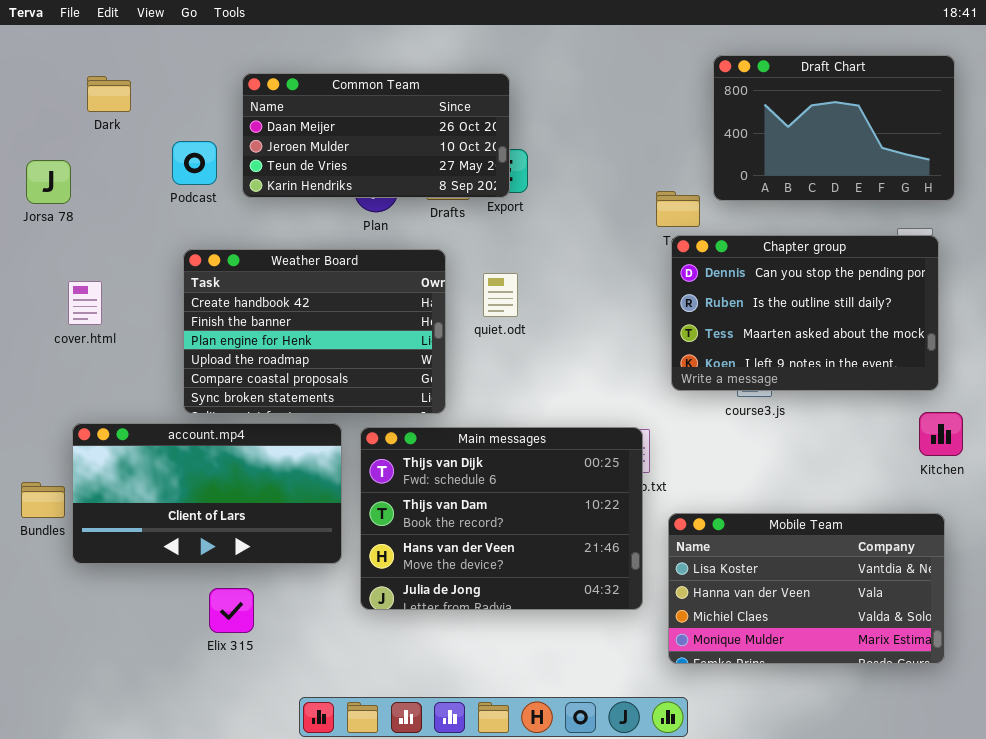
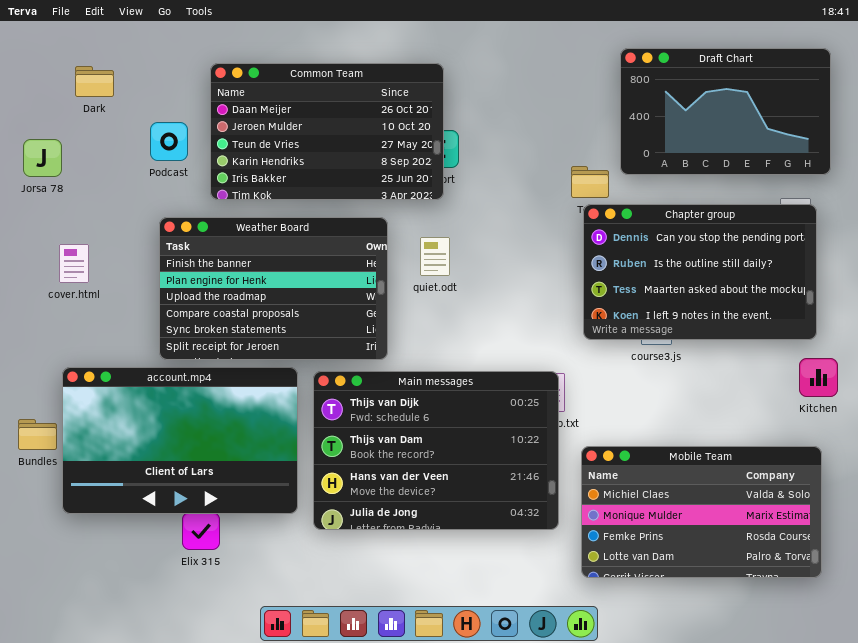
Common Team: [242,73,510,198] -> [210,63,444,200], resized
Weather Board: [183,249,446,414] -> [159,217,388,360], scrolled down 1 row
account.mp4: [72,423,342,564] -> [62,367,298,514], resized
Mobile Team: [668,513,945,664] -> [581,446,822,578], scrolled down 2 rows

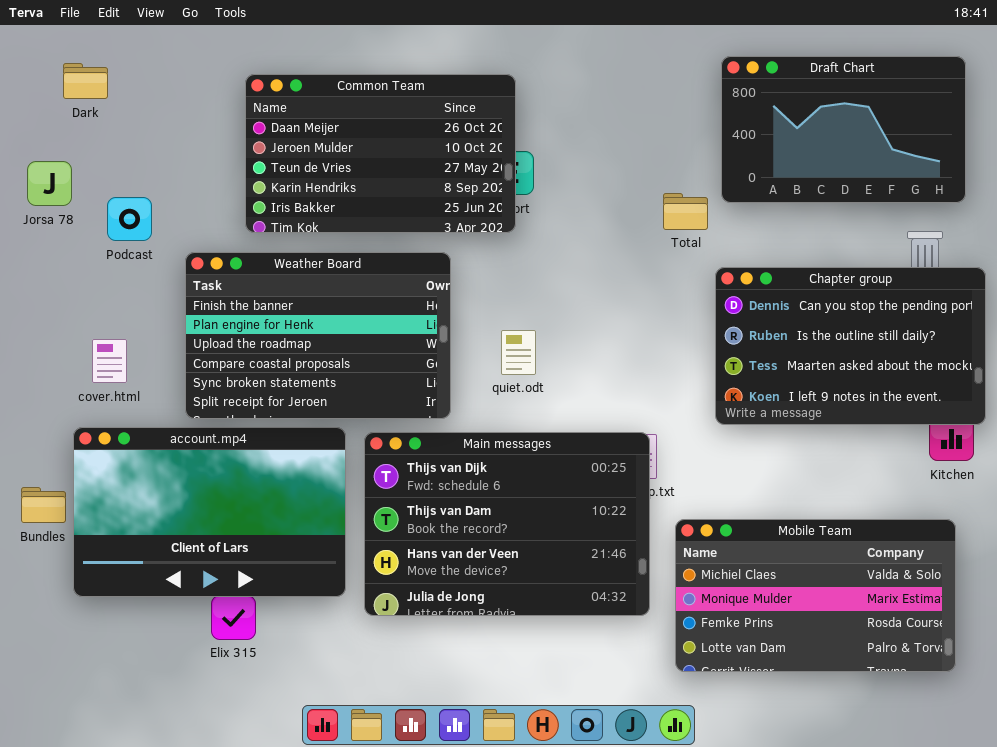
Dark: [75,66,114,97] -> [63,63,108,99], moved
Podcast: [150,122,188,161] -> [107,197,152,241], moved
Chapter group: [583,204,817,340] -> [715,267,986,425], moved
quiet.odt: [420,237,450,276] -> [501,330,536,375], moved
cover.html: [59,244,89,283] -> [92,339,127,383], moved

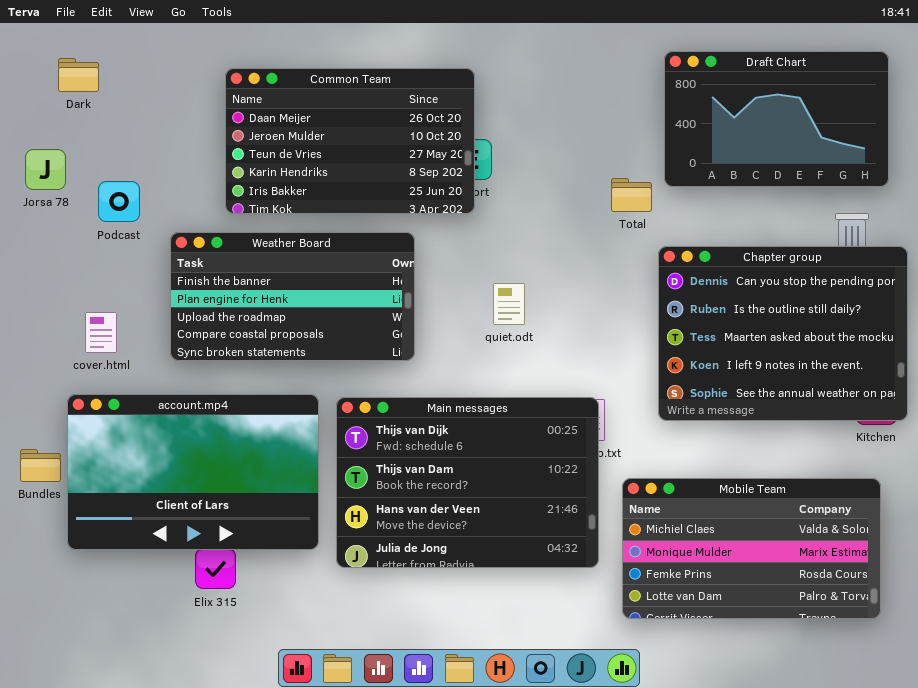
Weather Board: [185,252,451,419] -> [170,232,415,361], resized
Chapter group: [715,267,986,425] -> [658,246,908,421], resized
quiet.odt: [501,330,536,375] -> [493,283,525,325], moved

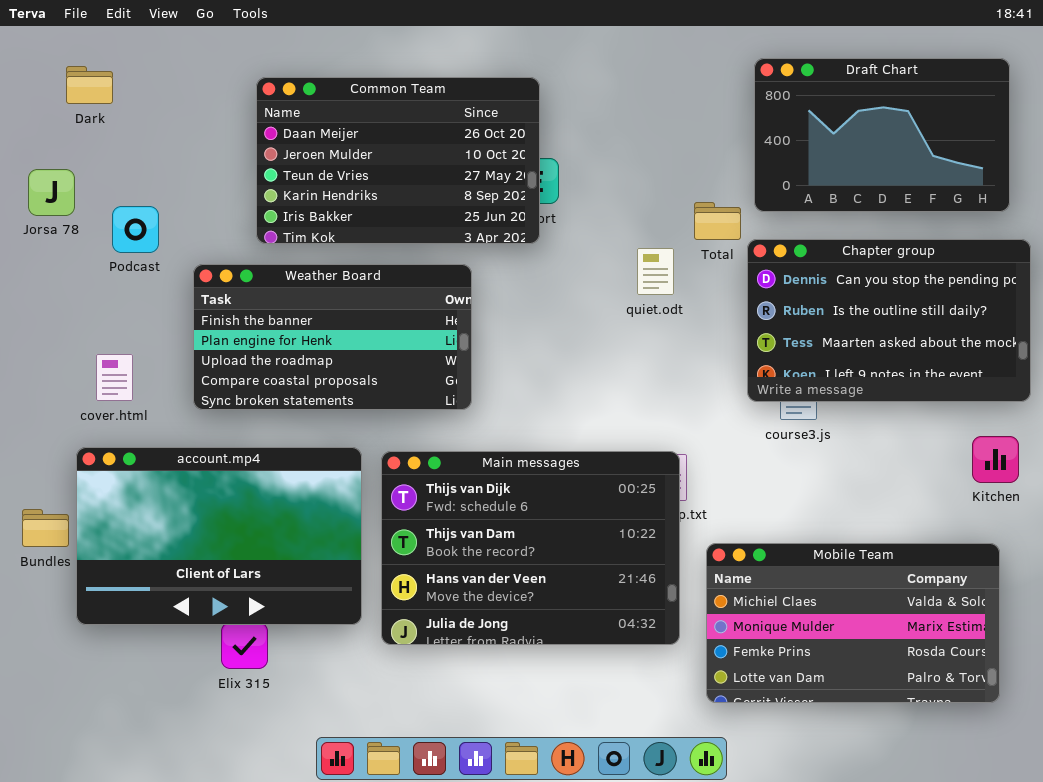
Chapter group: [658,246,908,421] -> [747,239,1031,402], moved, resized
quiet.odt: [493,283,525,325] -> [637,248,674,295], moved

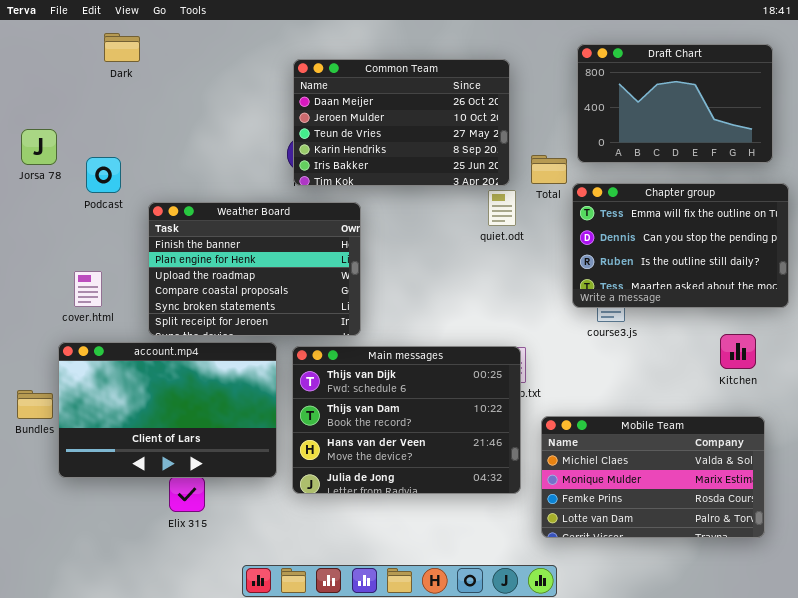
Dark: [66,66,113,104] -> [104,33,140,62], moved
Common Team: [256,77,540,244] -> [293,59,510,186], moved
Chapter group: [747,239,1031,402] -> [572,183,789,308], scrolled up 1 row
Weather Board: [193,264,472,410] -> [148,202,361,336], resized
Kitchen: [972,436,1019,483] -> [720,334,756,369], moved

